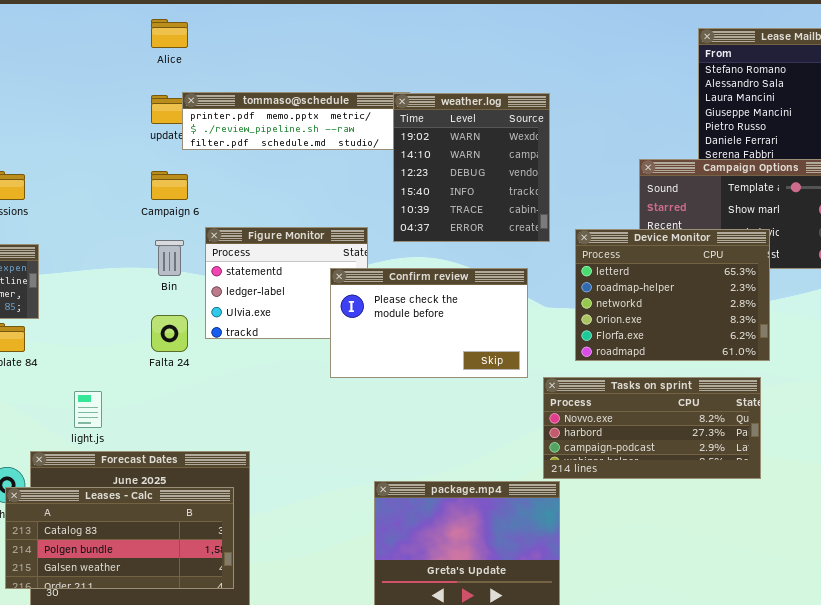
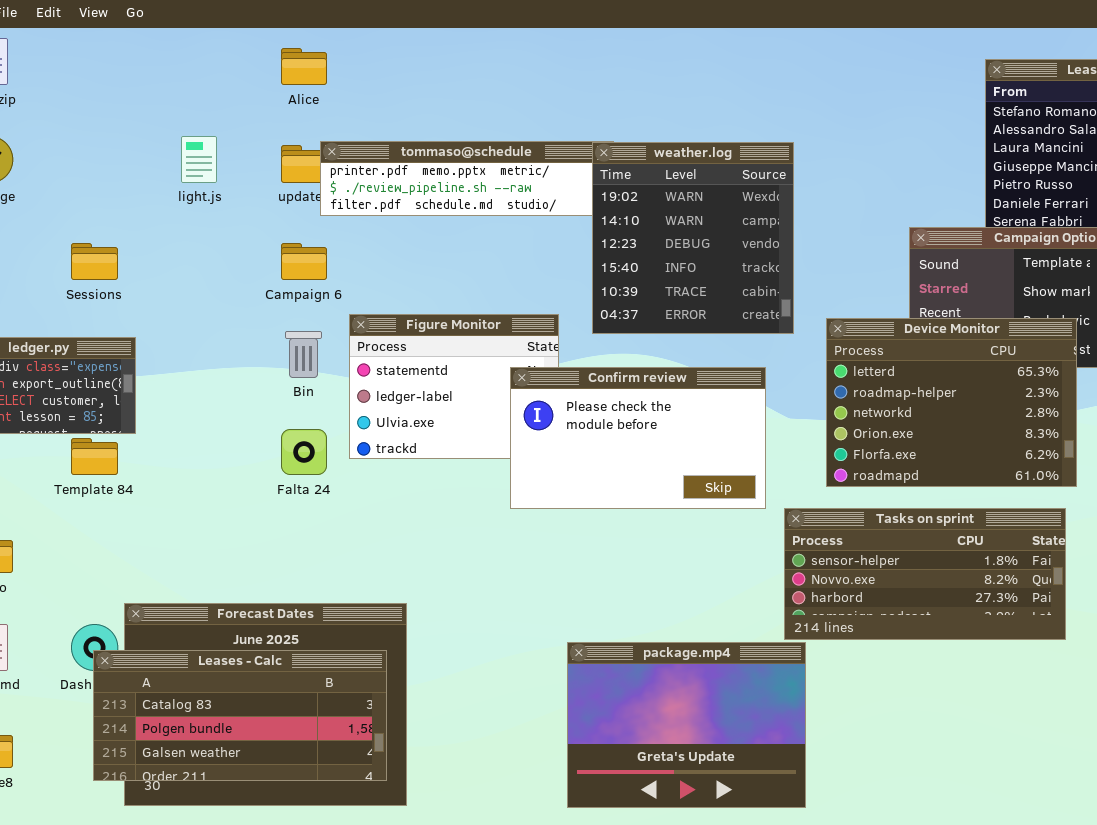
Tasks on sprint: [543,377,761,479] -> [784,508,1066,640], scrolled up 1 row
light.js: [74,391,102,428] -> [181,136,217,183], moved

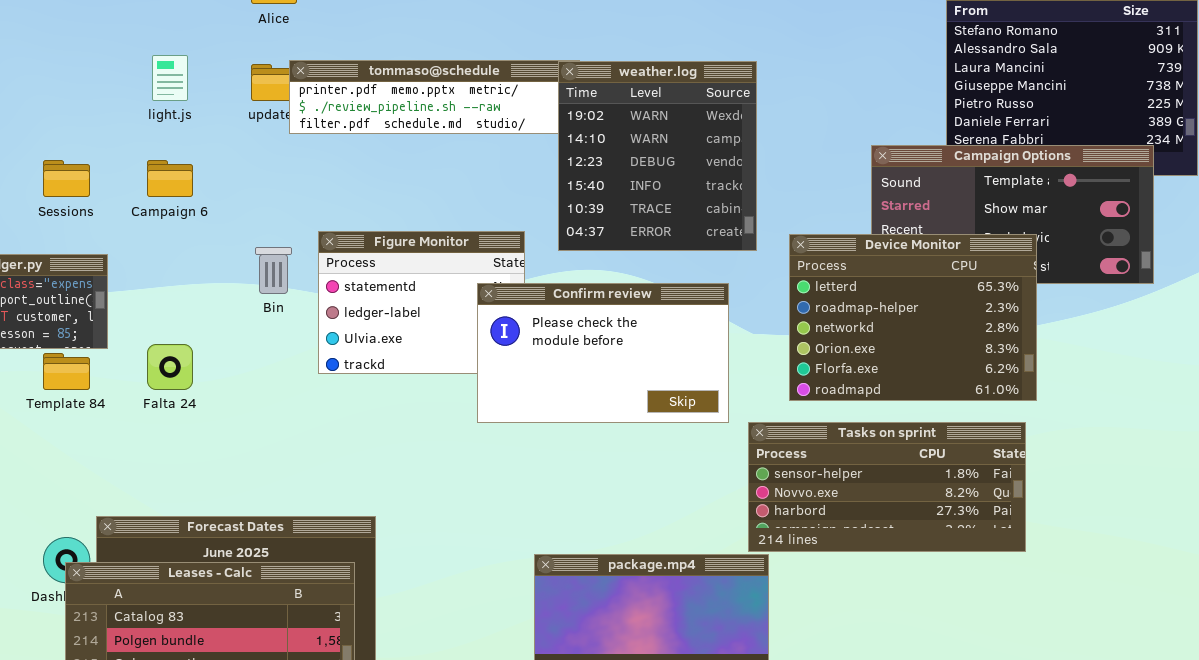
Campaign 6: [281,243,327,280] -> [147,160,193,197], moved
Falta 24: [281,429,327,475] -> [147,344,193,390], moved

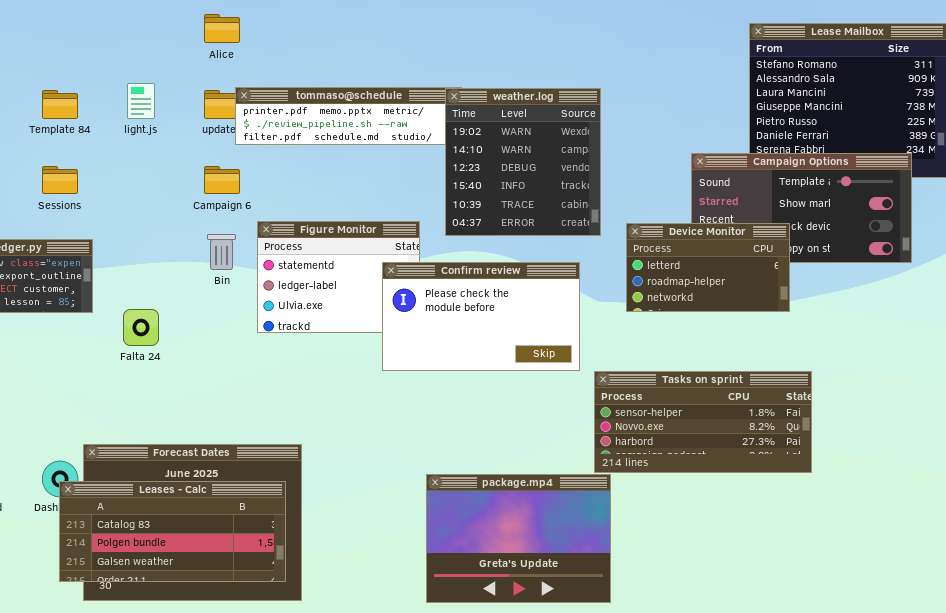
Campaign 6: [147,160,193,197] -> [204,166,240,194], moved
Device Monitor: [789,234,1037,401] -> [626,223,790,312], resized
Template 84: [43,353,90,390] -> [42,90,78,119], moved

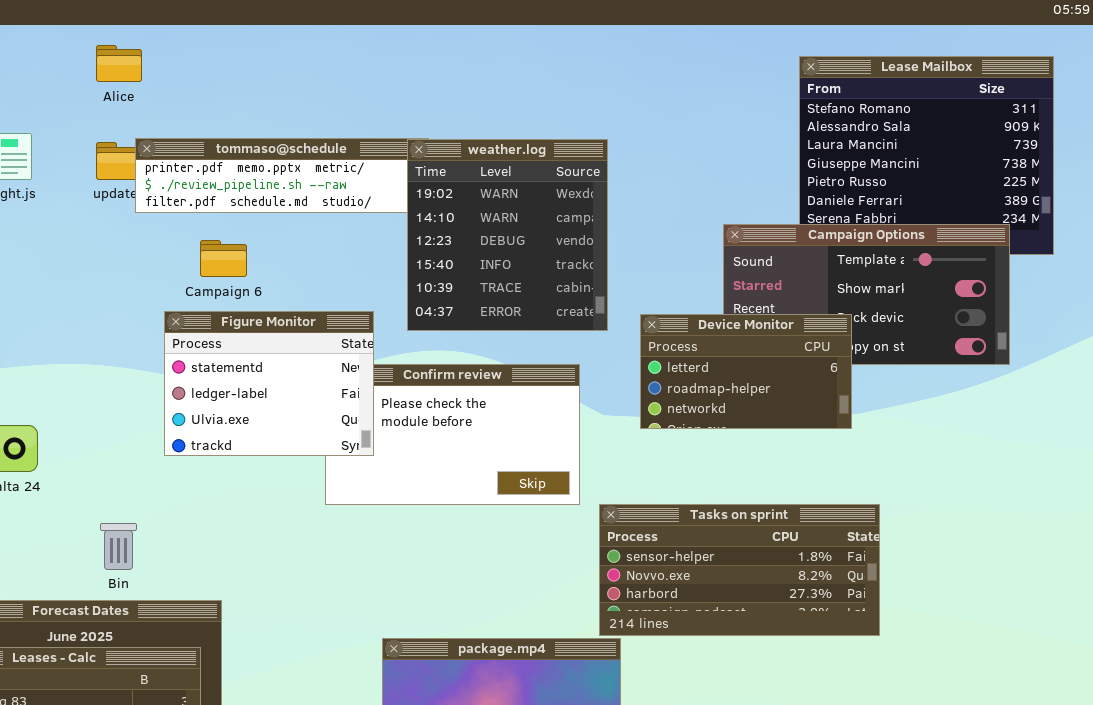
Campaign 6: [204,166,240,194] -> [200,240,247,277], moved
Figure Monitor: [257,221,420,333] -> [164,311,374,456], raised
Bin: [207,234,236,270] -> [100,523,137,570], moved

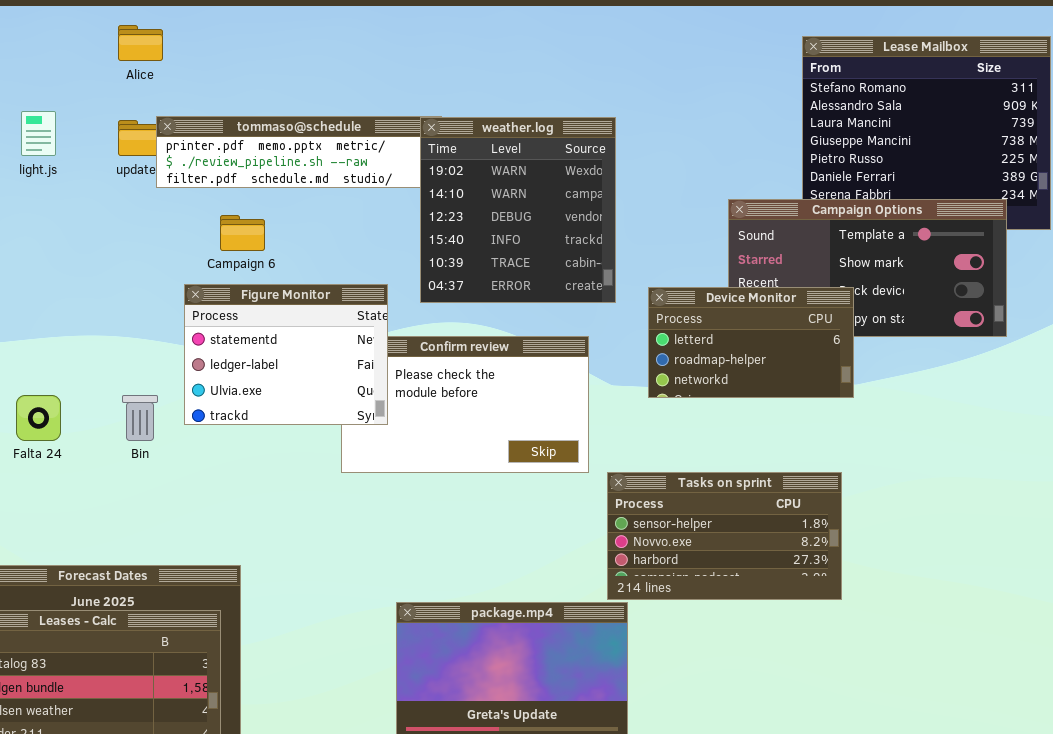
Tasks on sprint: [599,504,880,636] -> [607,472,842,600], resized
Bin: [100,523,137,570] -> [122,395,158,441], moved

